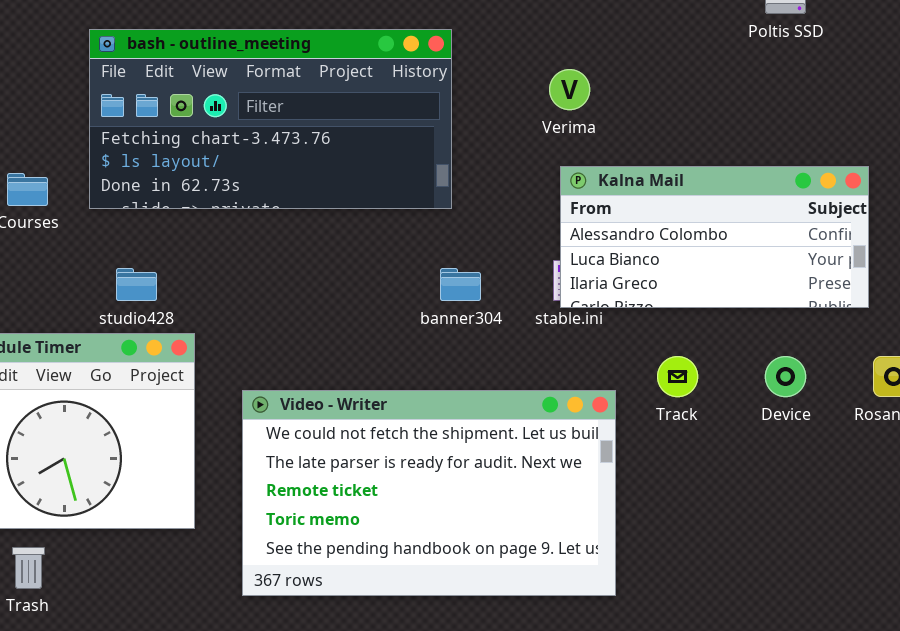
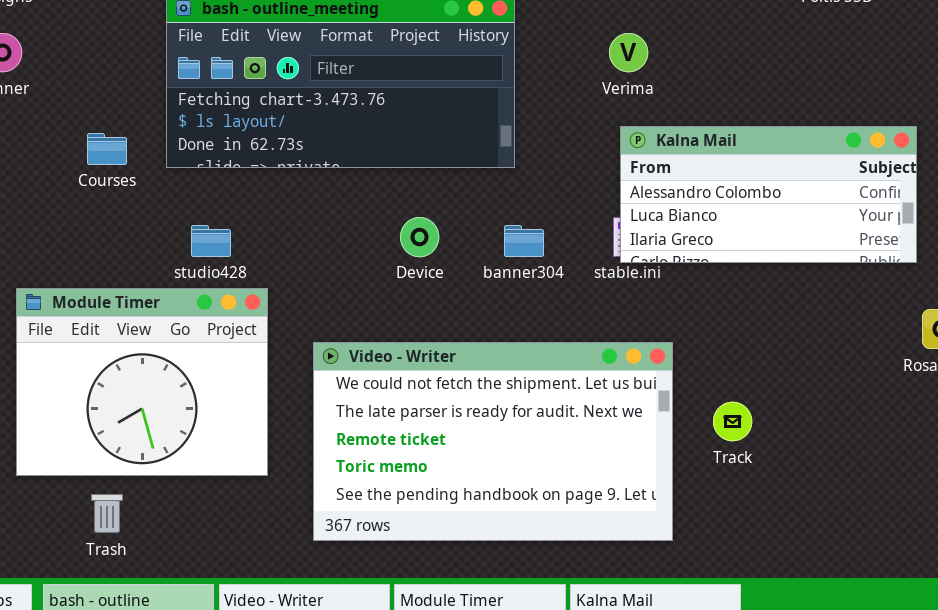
Track: [657,356,698,397] -> [713,402,752,441], moved
Device: [765,356,806,397] -> [400,217,439,257], moved

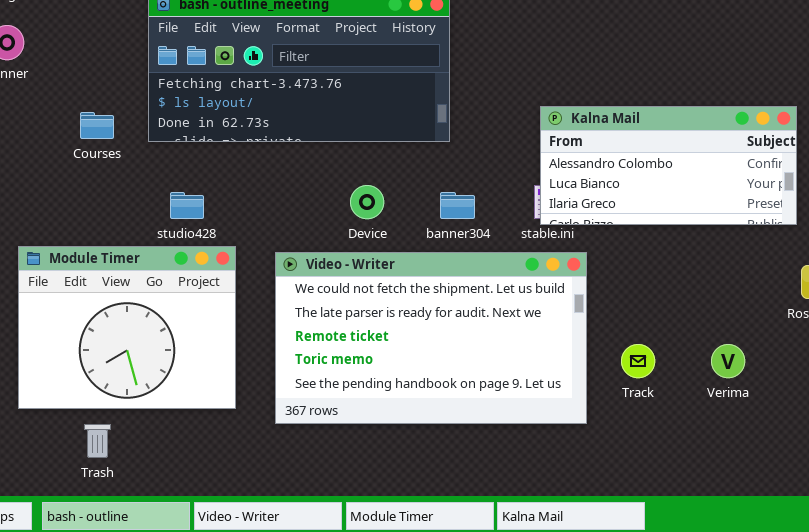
Verima: [609,33,648,72] -> [711,344,745,378], moved
Video - Writer: [313,342,673,541] -> [275,252,587,424], moved

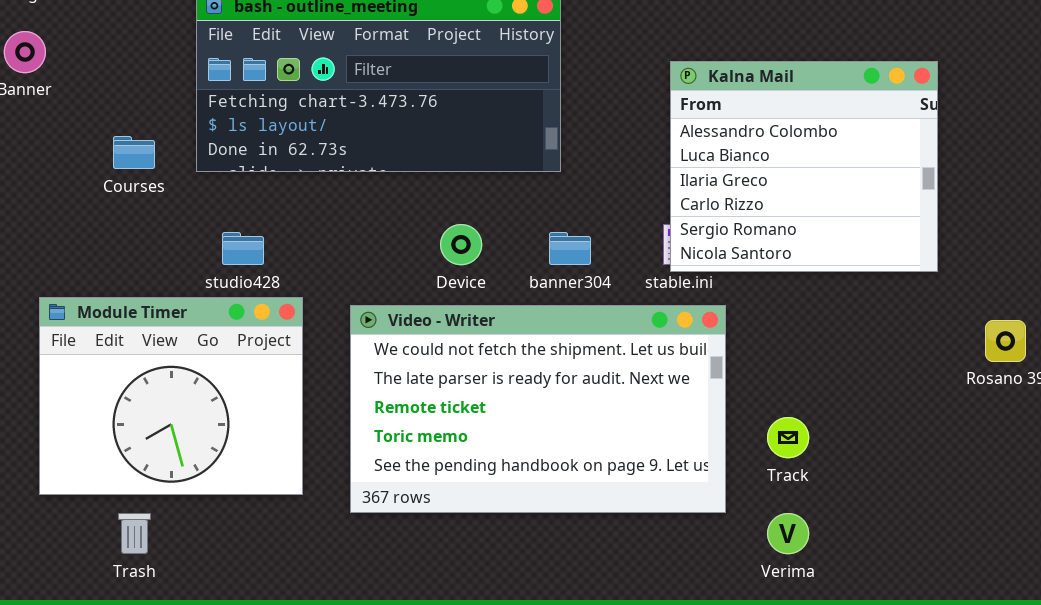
Kalna Mail: [540,106,797,225] -> [670,61,938,272], resized
Verima: [711,344,745,378] -> [767,513,809,554], moved

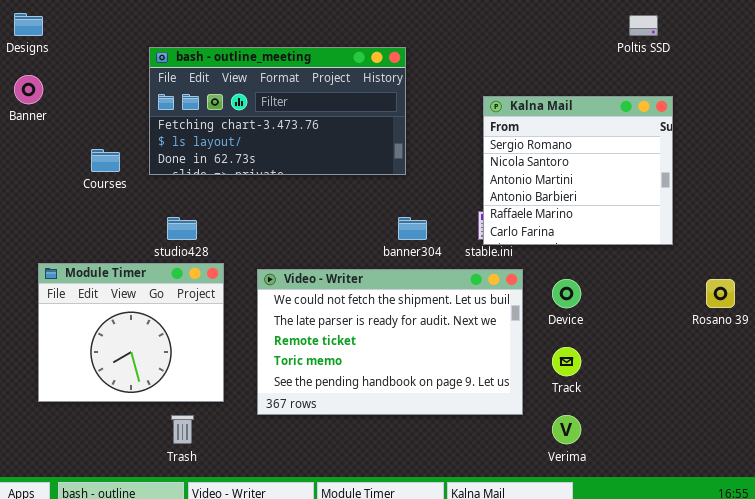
Kalna Mail: [670,61,938,272] -> [483,96,673,245], scrolled down 4 rows
Device: [440,224,482,265] -> [552,279,581,308], moved
Trash: [118,513,151,554] -> [171,415,194,444], moved

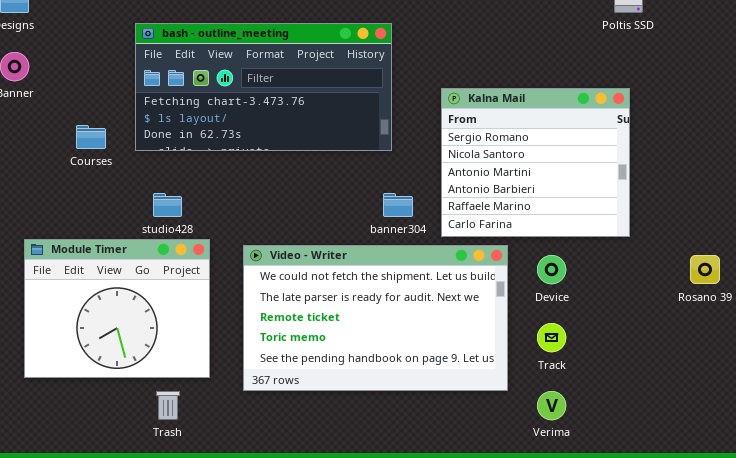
Kalna Mail: [483,96,673,245] -> [441,88,630,237], moved

